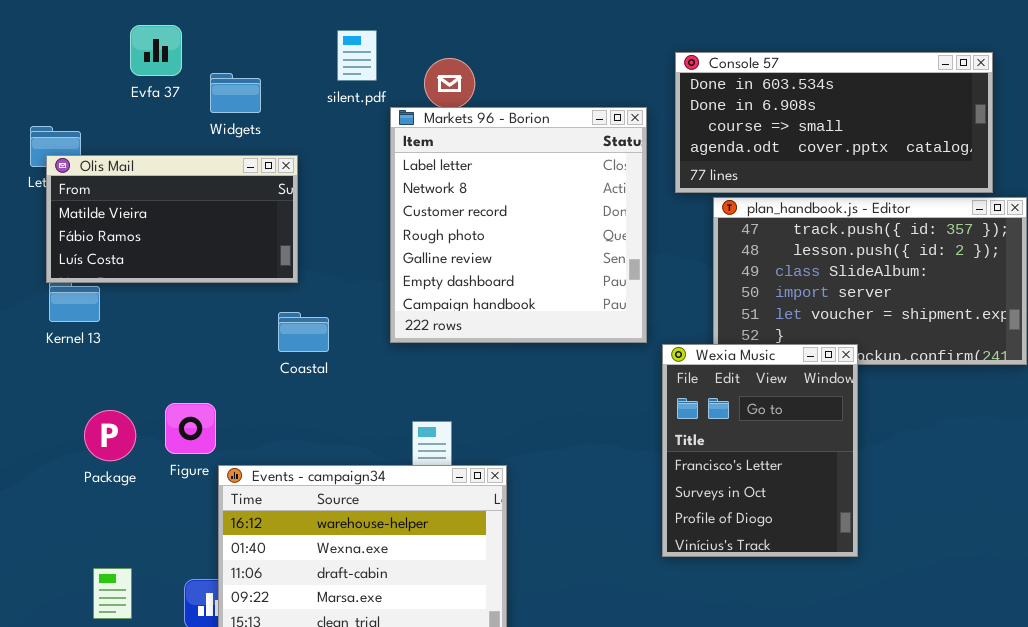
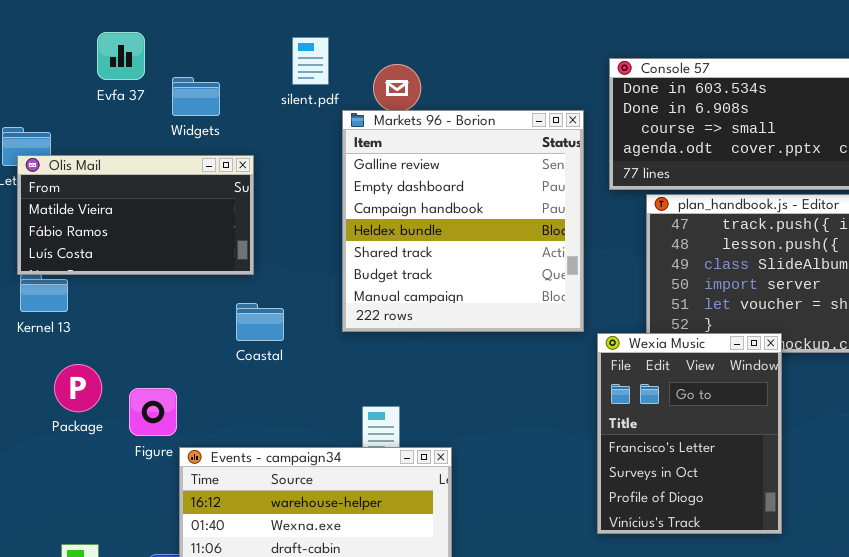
Markets 96 - Borion: [390,107,647,343] -> [342,110,584,332], scrolled down 4 rows
Package: [84,410,136,461] -> [54,364,102,412], moved

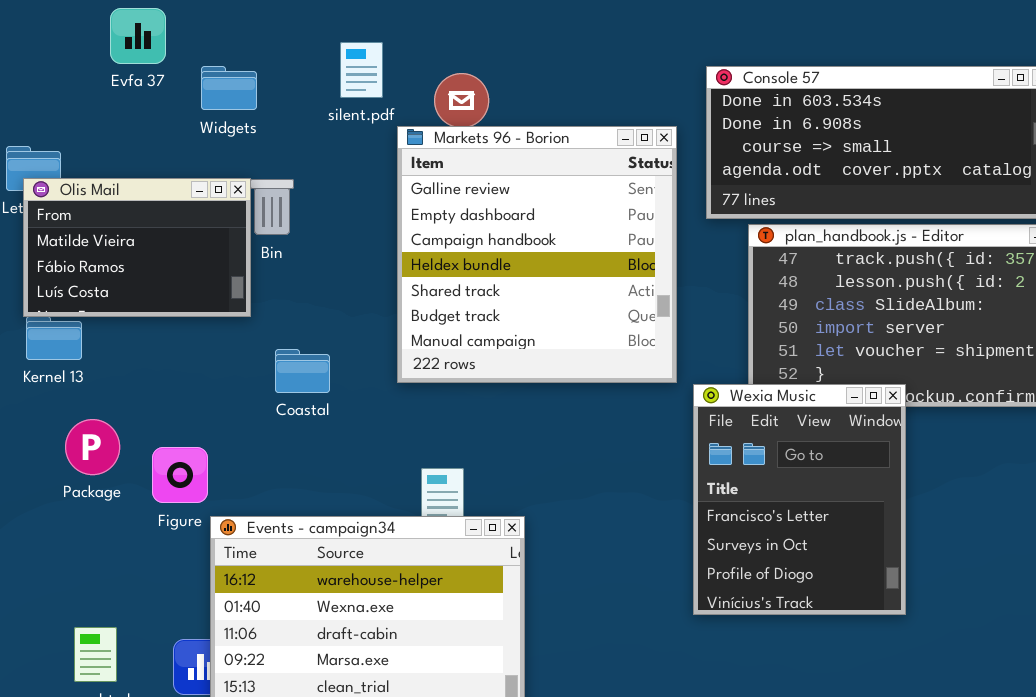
Evfa 37: [97,32,145,80] -> [110,8,166,64], moved
Widgets: [172,77,220,116] -> [201,66,257,110], moved
Olis Mail: [17,155,254,275] -> [23,178,251,317], resized

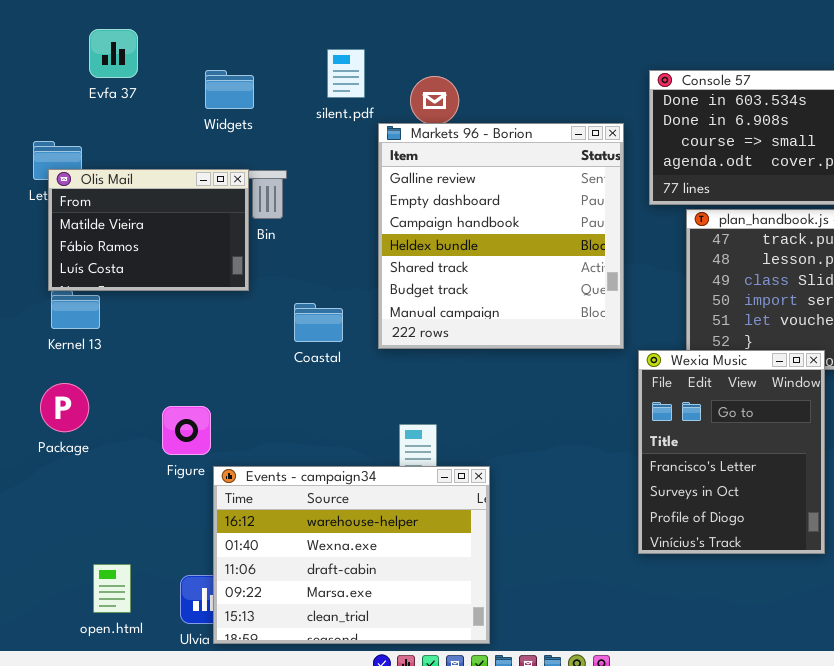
Evfa 37: [110,8,166,64] -> [89,29,138,78], moved
Coastal: [275,349,330,393] -> [294,303,343,342], moved
Package: [65,419,120,475] -> [40,383,89,432], moved

